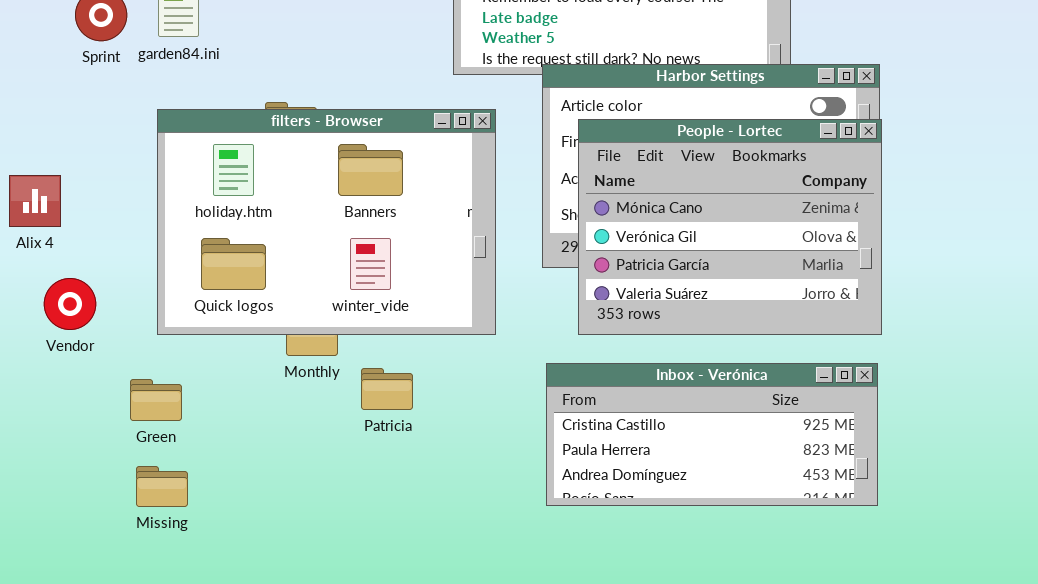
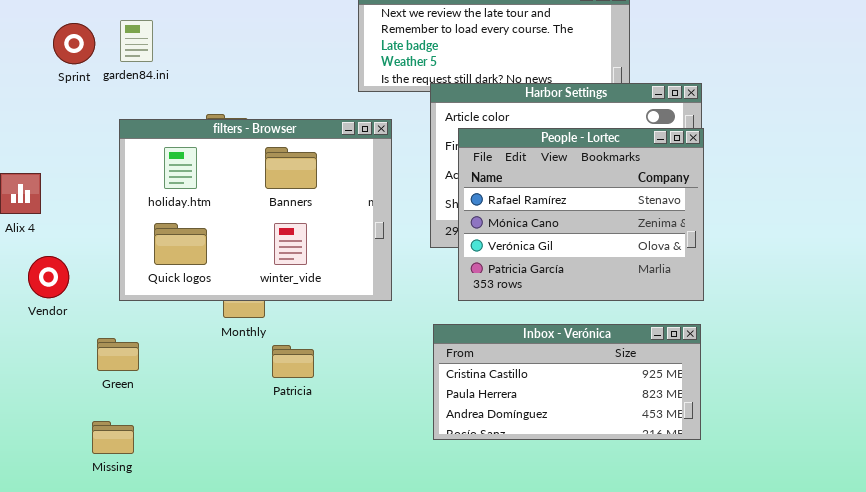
People - Lortec: [578,119,882,335] -> [458,128,704,301], scrolled up 1 row
Patricia: [361,368,413,410] -> [272,345,314,378], moved
Missing: [136,466,188,507] -> [92,421,134,454], moved

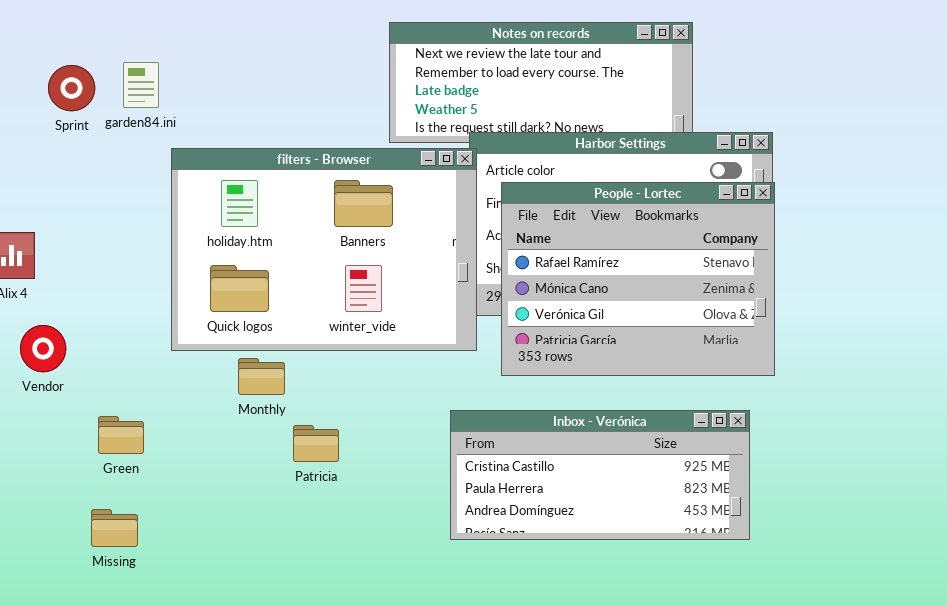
filters - Browser: [119,119,392,301] -> [171,148,477,351], moved
Inbox - Verónica: [433,324,701,440] -> [450,410,750,540], moved

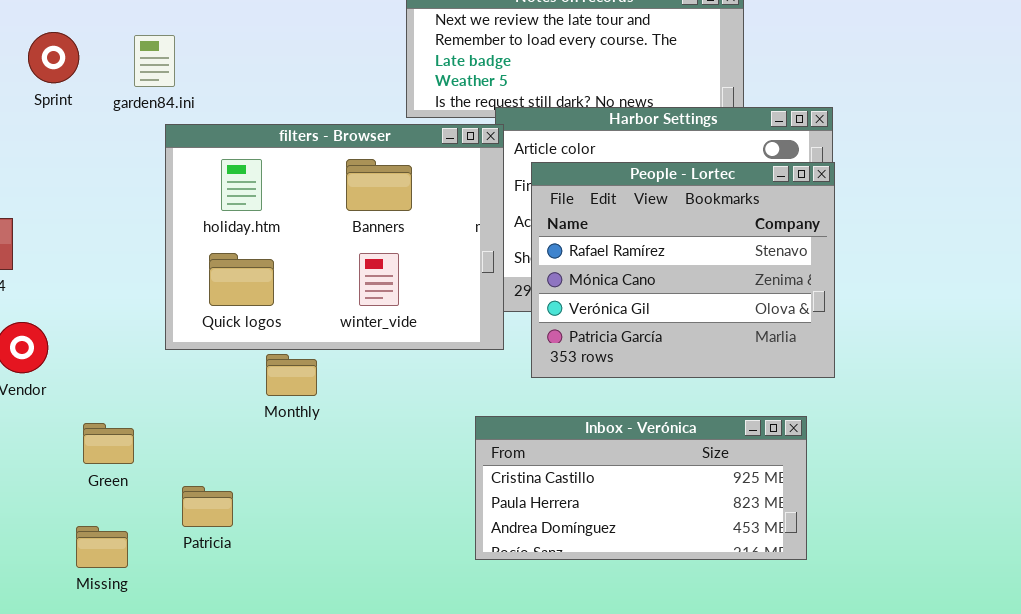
garden84.ini: [123,62,159,108] -> [134,35,175,87], moved
Monthly: [238,358,285,395] -> [266,354,317,396], moved
Patricia: [293,425,339,462] -> [182,486,233,527], moved

